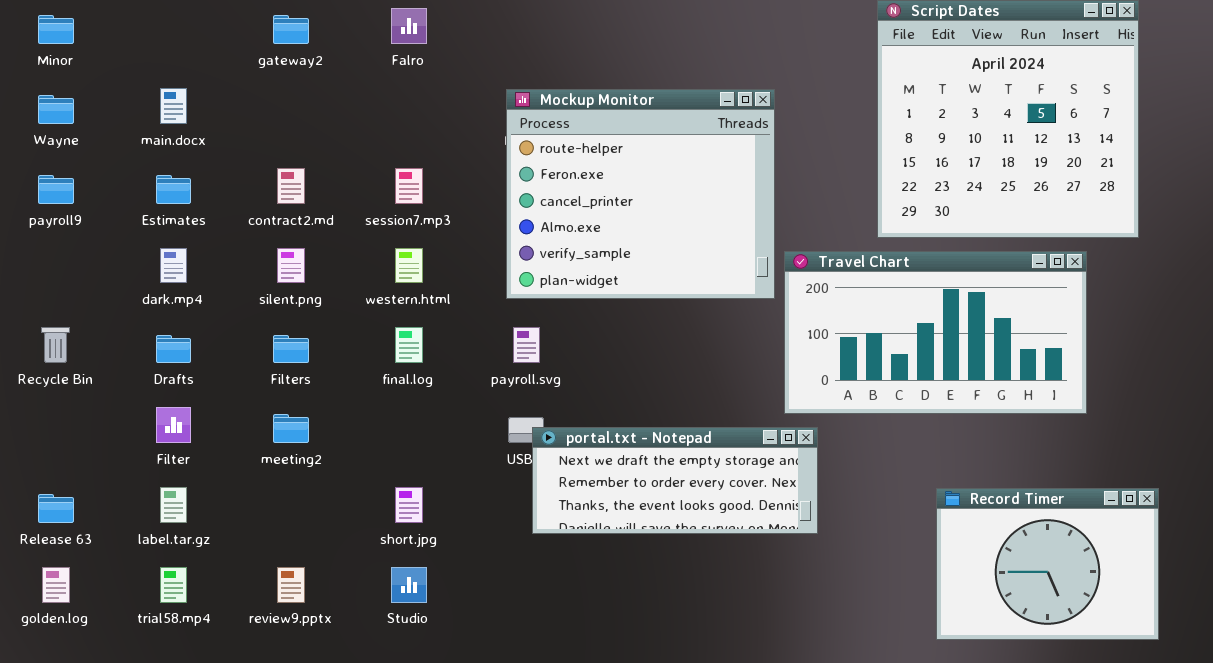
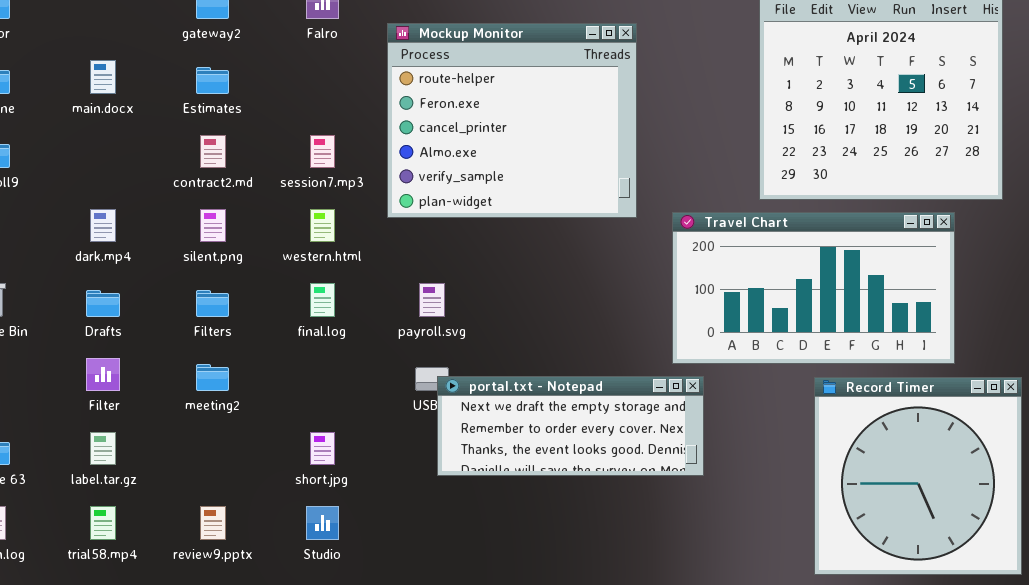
Mockup Monitor: [506,89,775,299] -> [387,23,637,218], moved
Estimates: [156,175,191,204] -> [196,67,229,94], moved
Record Timer: [936,488,1159,640] -> [814,377,1022,575], resized

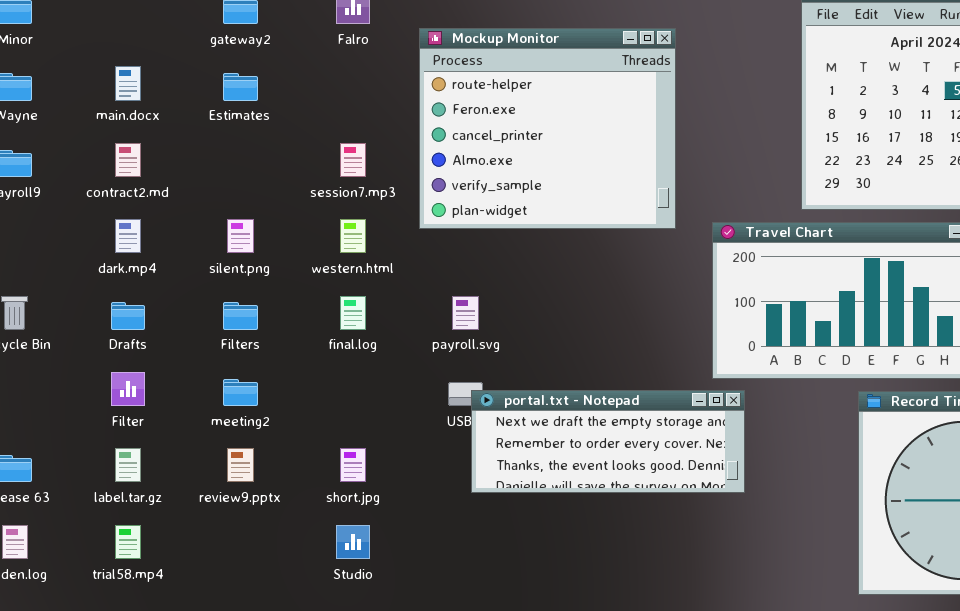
contract2.md: [200,135,226,168] -> [115,143,141,177], moved
review9.pptx: [200,506,226,540] -> [227,448,254,482], moved

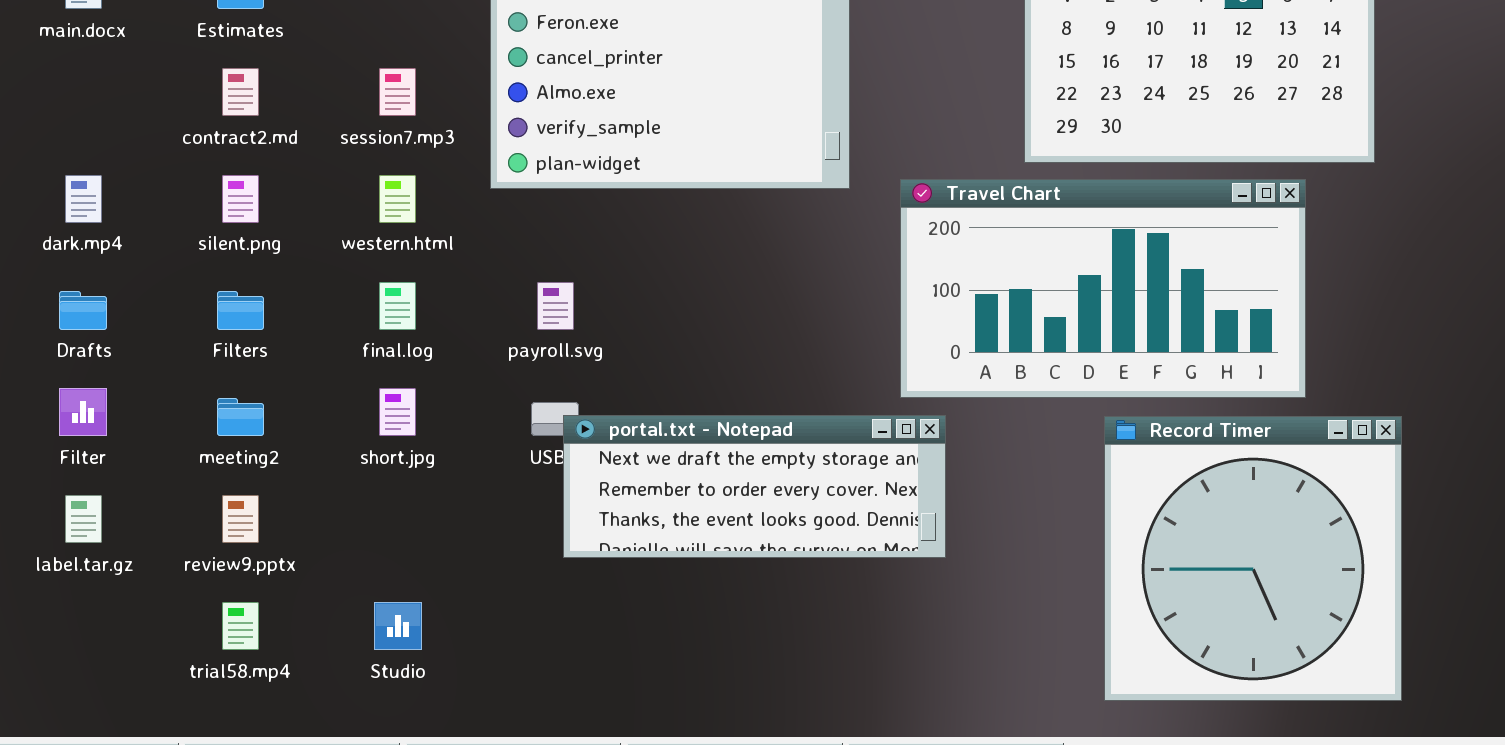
contract2.md: [115,143,141,177] -> [222,68,259,116], moved
short.jpg: [340,448,366,482] -> [379,388,416,436], moved
trial58.mp4: [115,525,141,559] -> [222,602,259,650], moved

